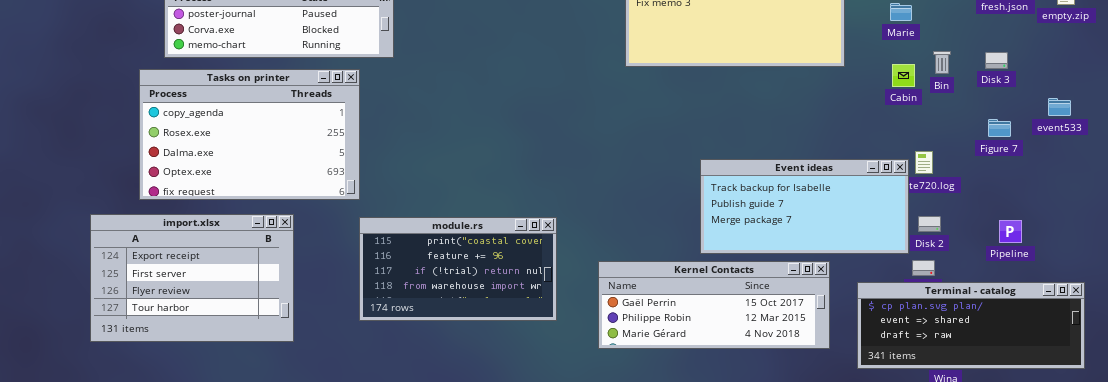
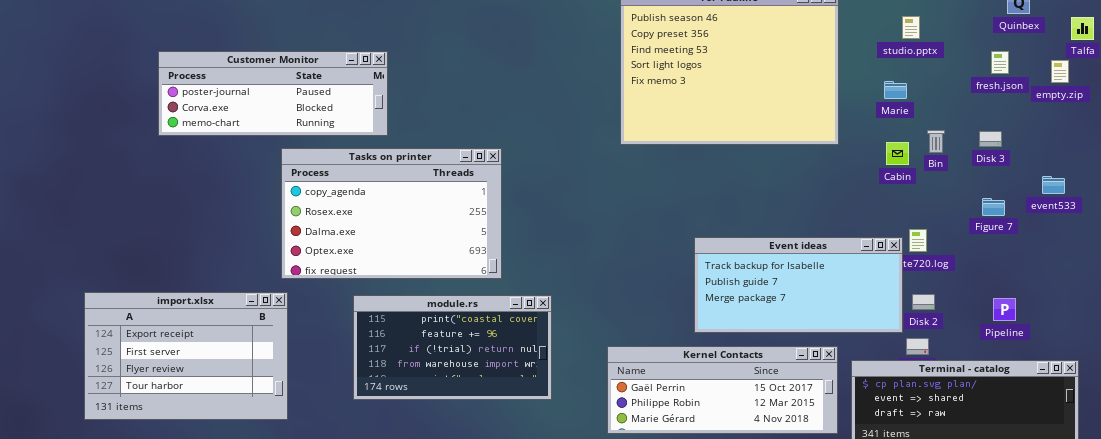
Tasks on printer: [139,69,360,200] -> [281,148,502,279], moved
Kernel Contacts: [598,261,830,349] -> [607,346,838,434], moved

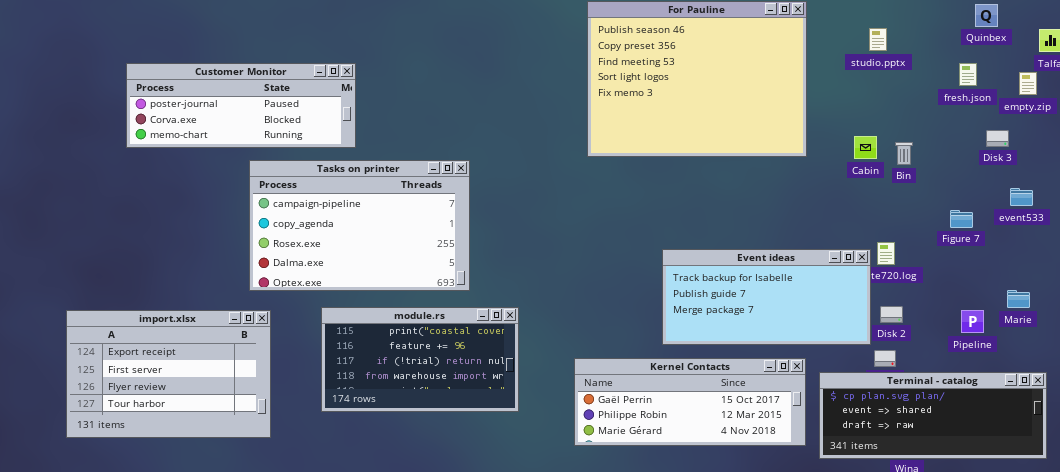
Marie: [884,81,907,99] -> [1007,290,1030,308], moved
Disk 3: [979,131,1002,147] -> [986,130,1009,147], moved
Cabin: [886,142,909,165] -> [854,136,877,159], moved
Tasks on printer: [281,148,502,279] -> [249,160,470,291], scrolled up 1 row
import.xlsx: [84,292,288,420] -> [66,310,271,438], moved

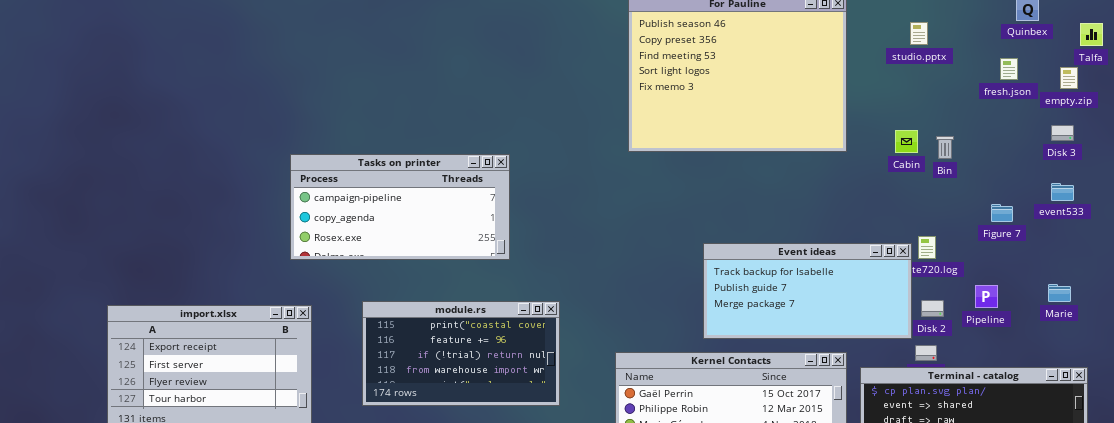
Customer Monitor: [126,63,356,148] -> none, closed
Disk 3: [986,130,1009,147] -> [1051,125,1074,141], moved
Tasks on printer: [249,160,470,291] -> [290,154,510,260], resized
Pipeline: [961,310,984,333] -> [975,285,998,308], moved

